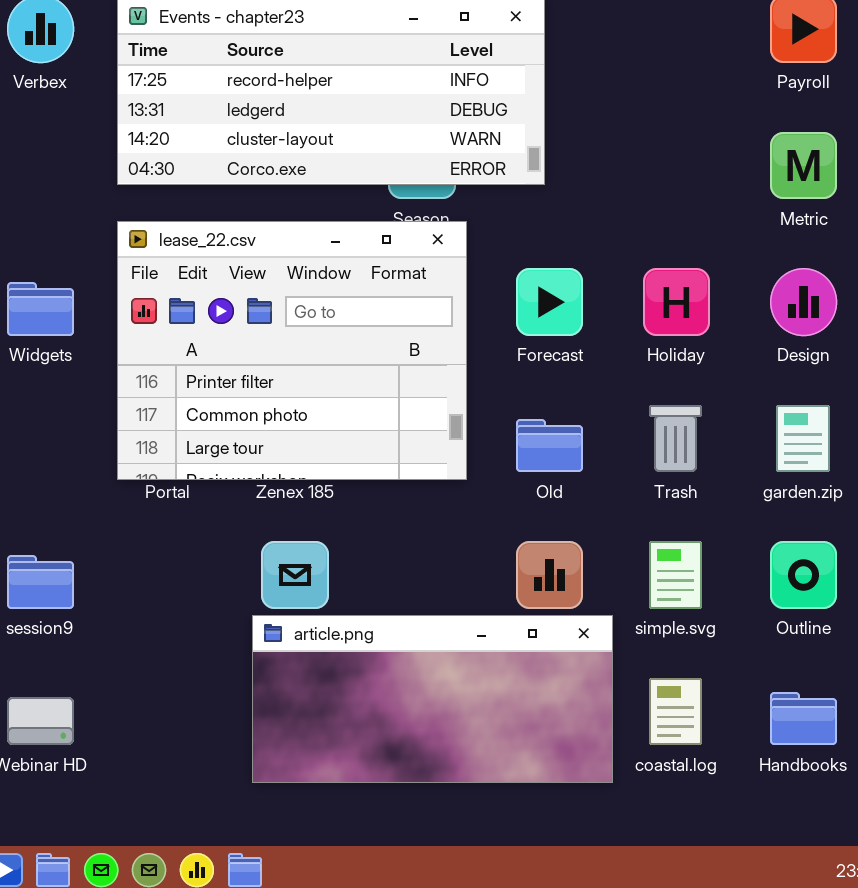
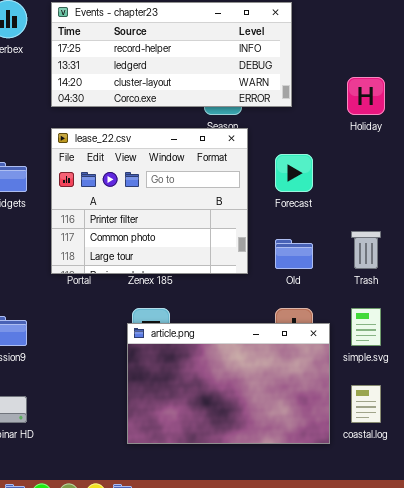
Holiday: [643,268,710,336] -> [347,77,385,115], moved
article.png: [252,615,613,783] -> [127,323,330,444], resized

